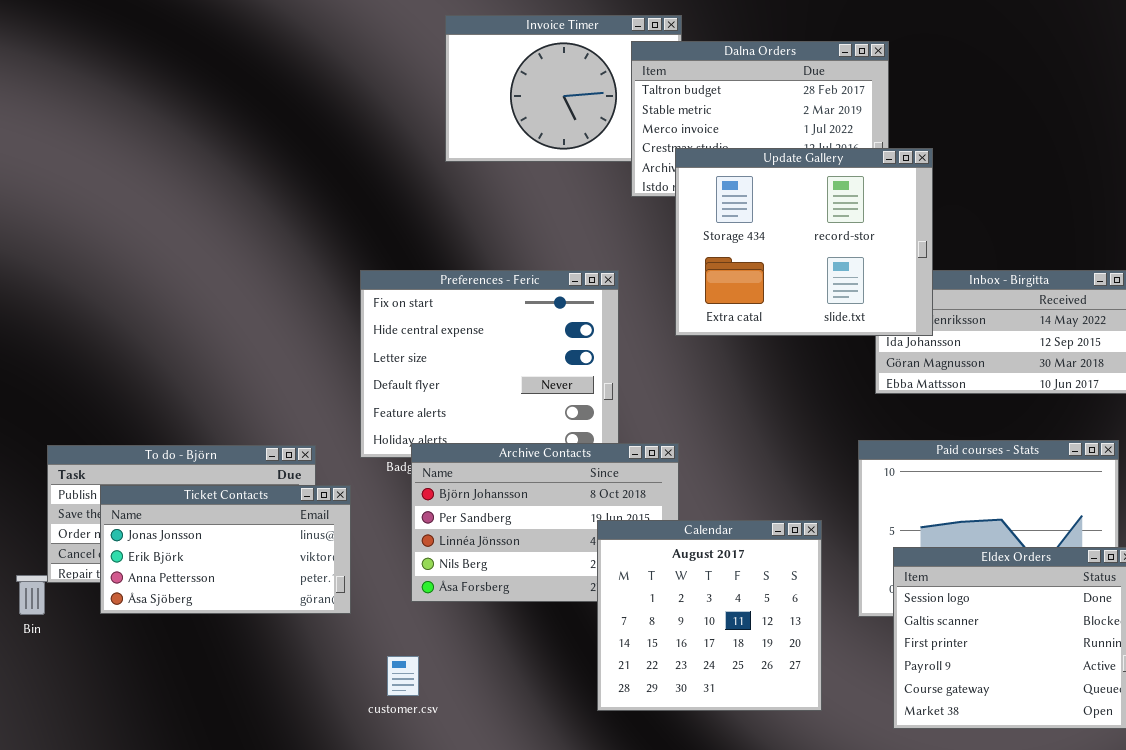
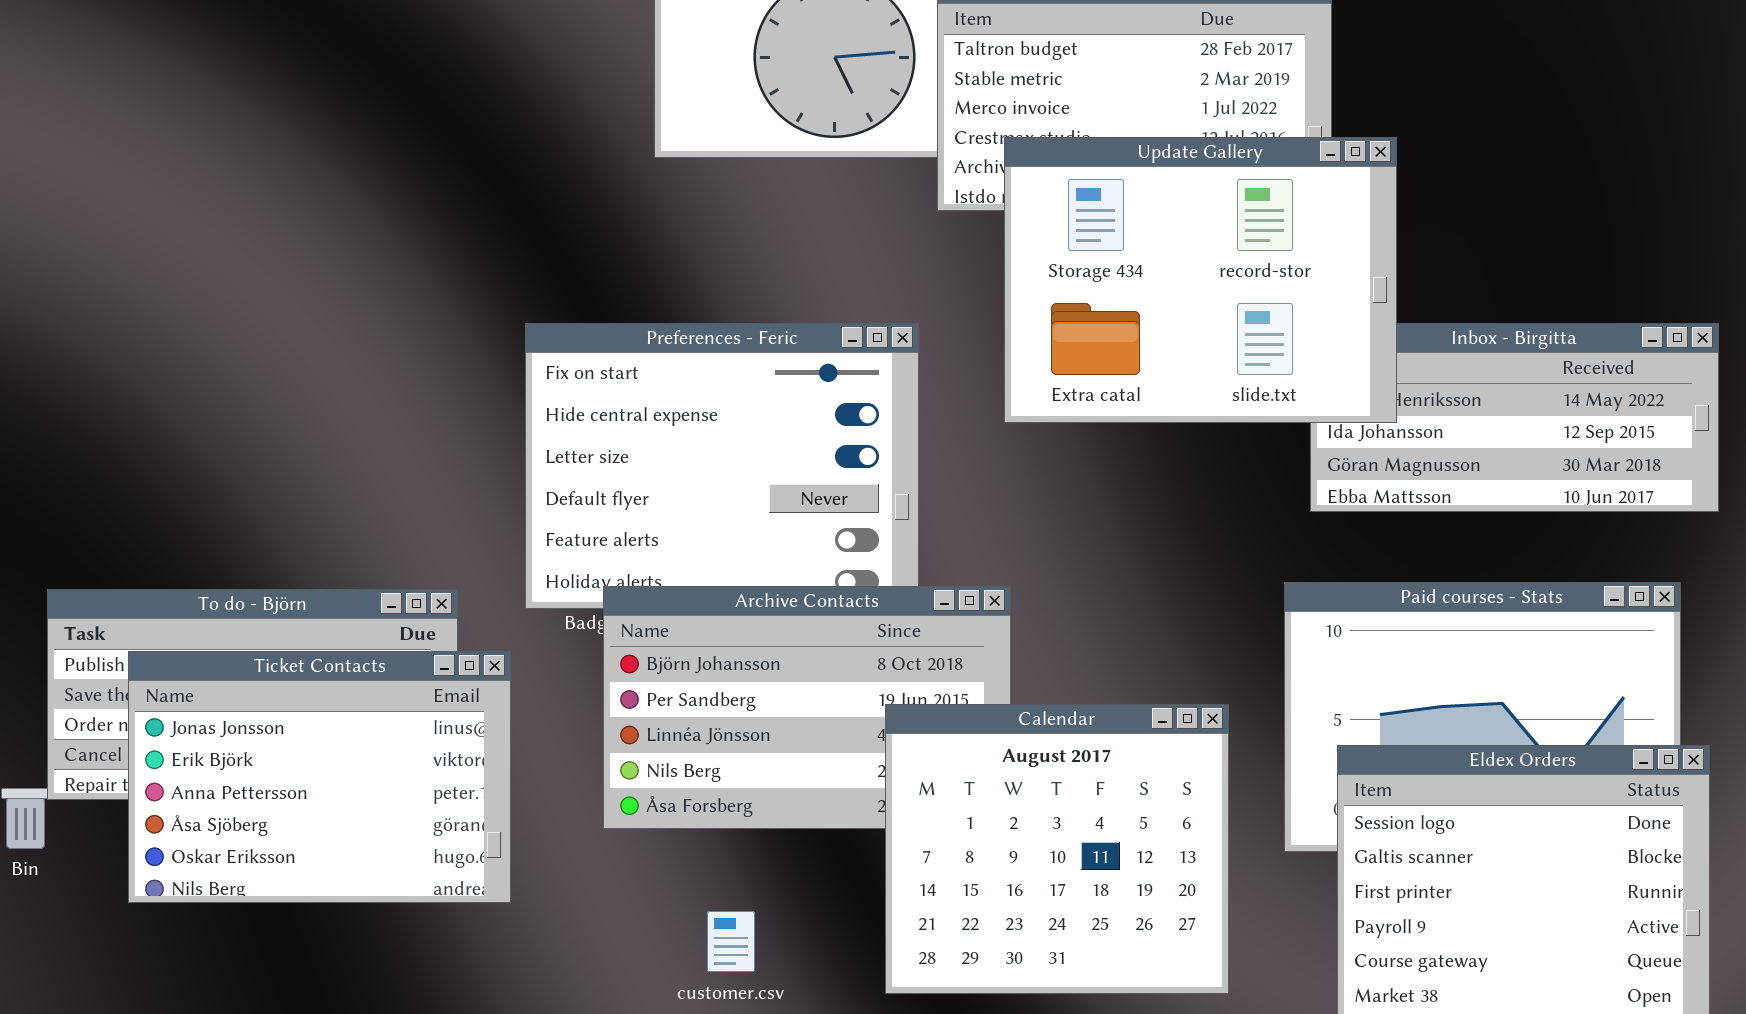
Ticket Contacts: [100,485,351,614] -> [128,651,511,903], resized
customer.csv: [387,656,419,696] -> [707,911,755,972], moved

